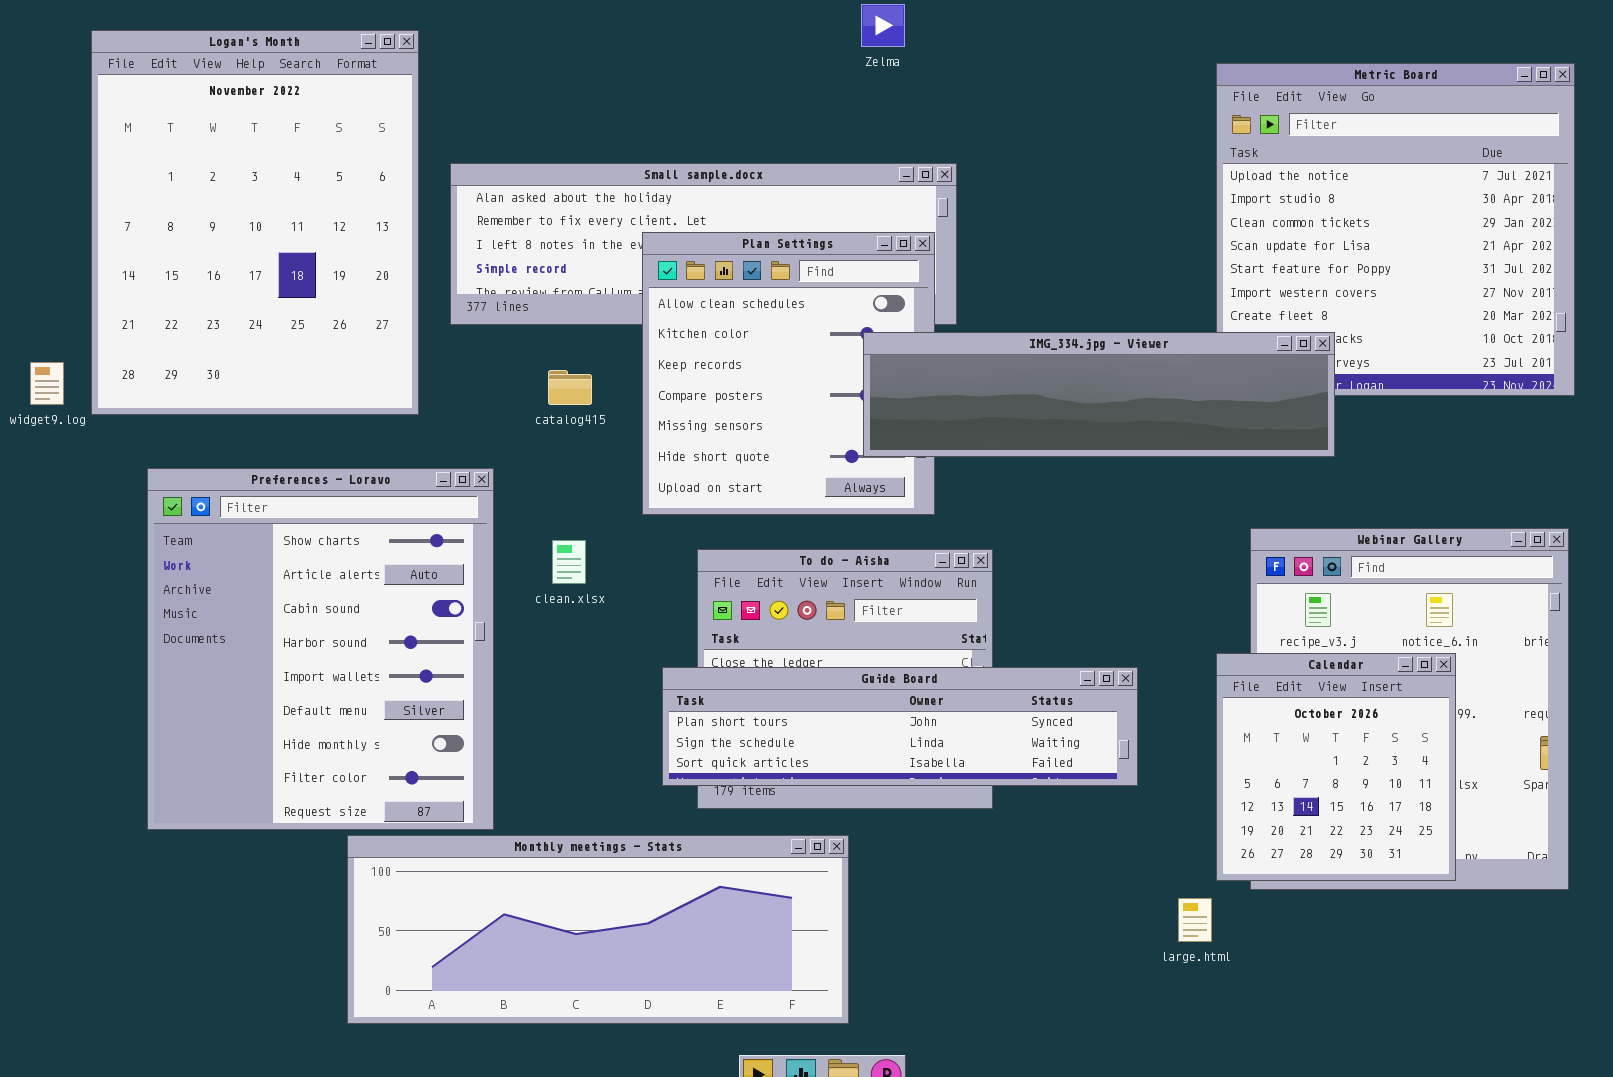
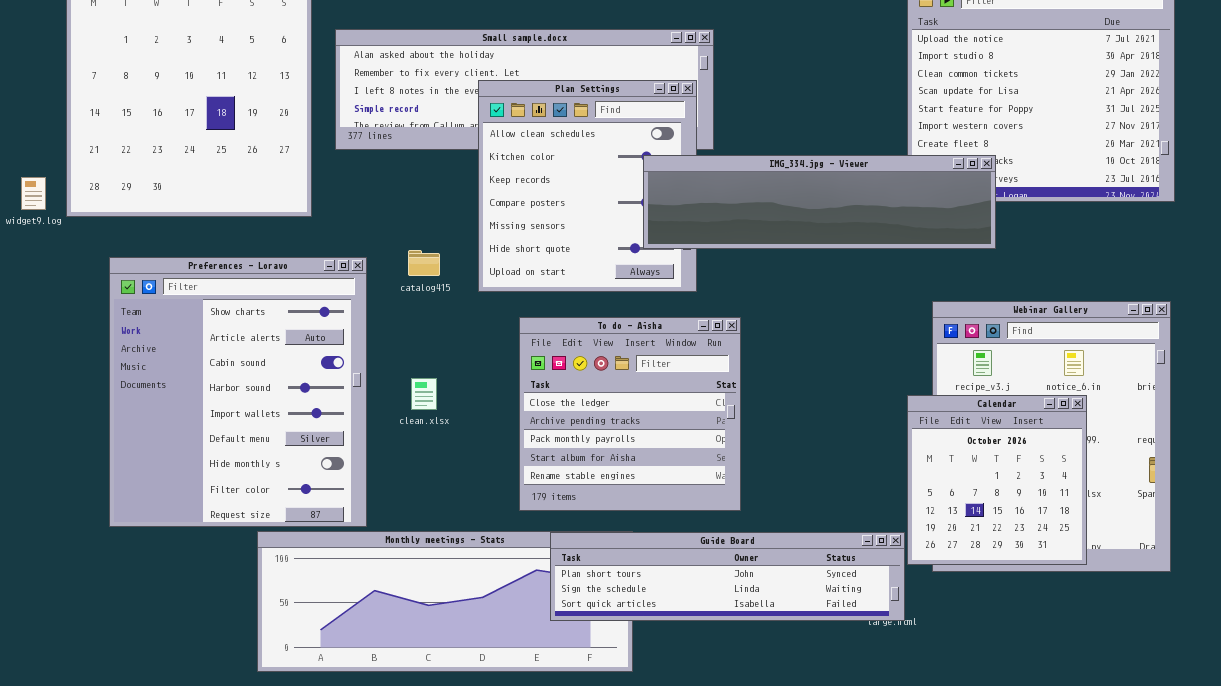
catalog415: [548,370,592,405] -> [408,250,440,276], moved
clean.xlsx: [552,540,586,584] -> [411,378,437,410], moved
Guide Board: [662,667,1138,786] -> [550,532,905,621], moved

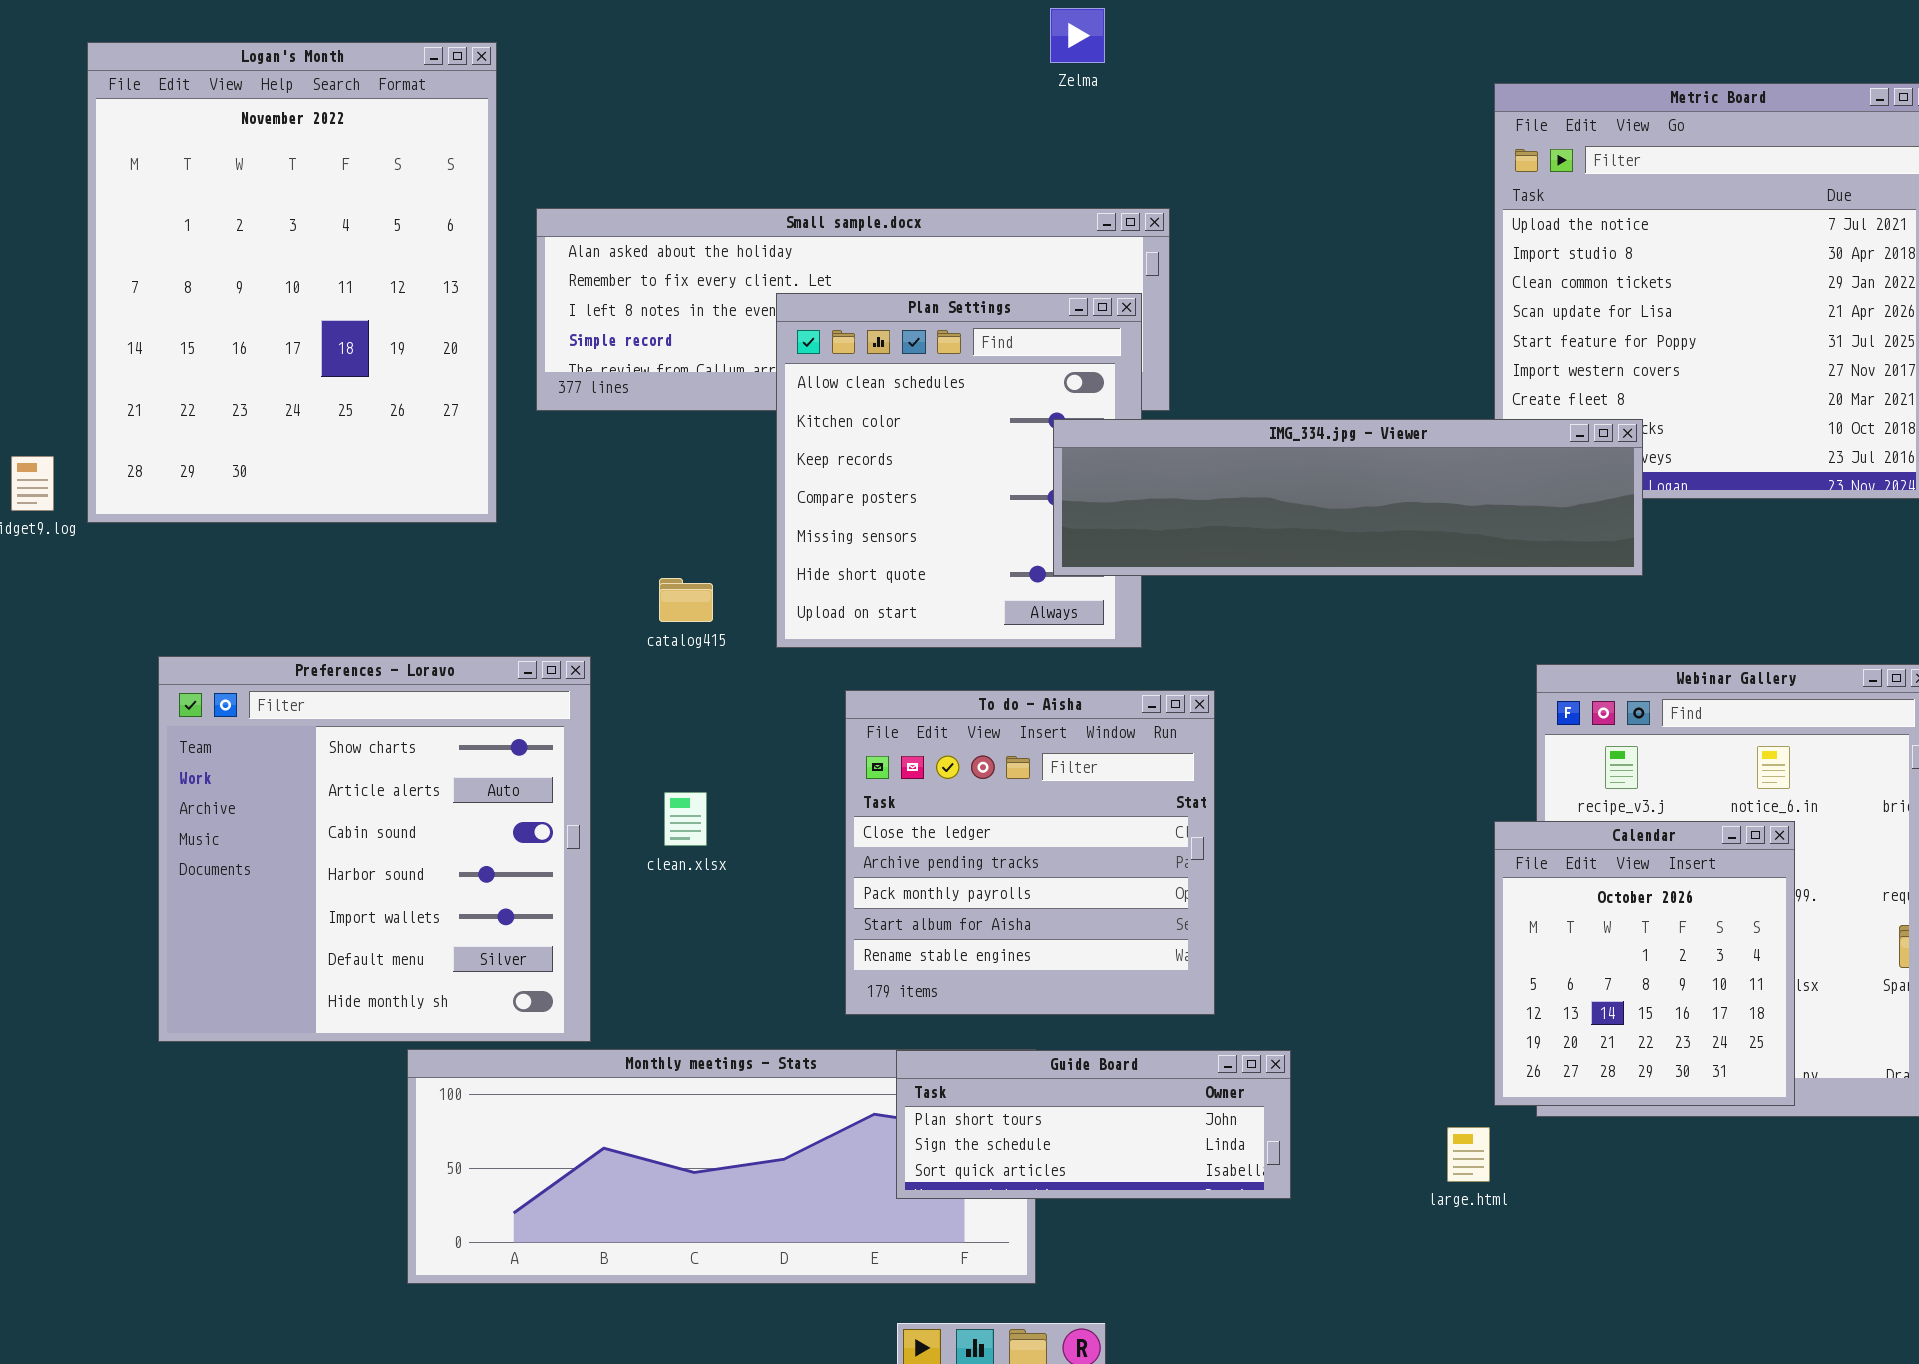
Preferences - Loravo: [109,257,367,527] -> [158,656,591,1042], resized
Guide Board: [550,532,905,621] -> [896,1050,1291,1199], resized

